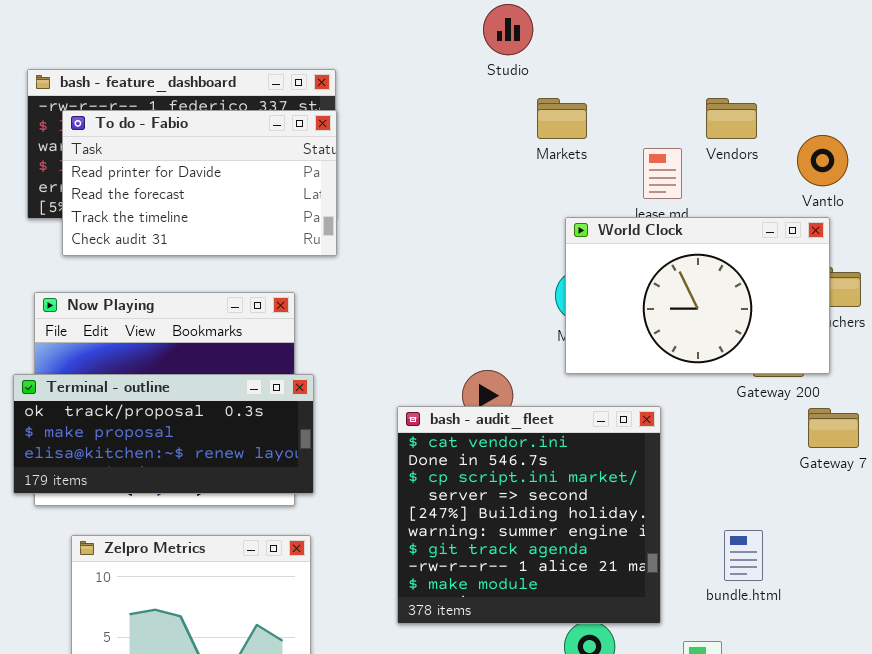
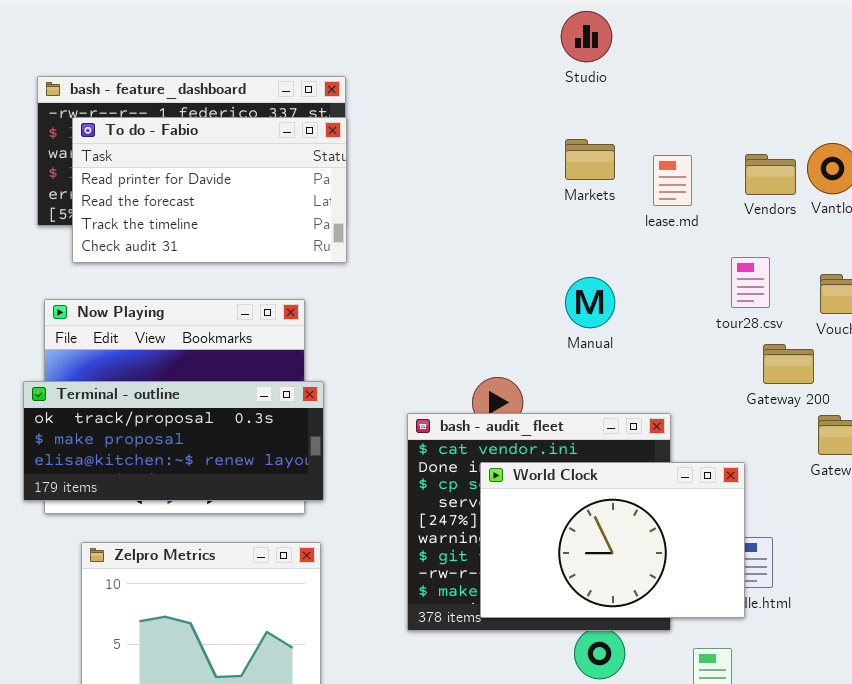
Studio: [483,4,533,55] -> [561,11,612,62], moved
Markets: [537,98,587,139] -> [565,139,615,180], moved
Vendors: [706,98,757,139] -> [745,154,796,195], moved
World Clock: [565,217,830,374] -> [480,462,745,618], moved

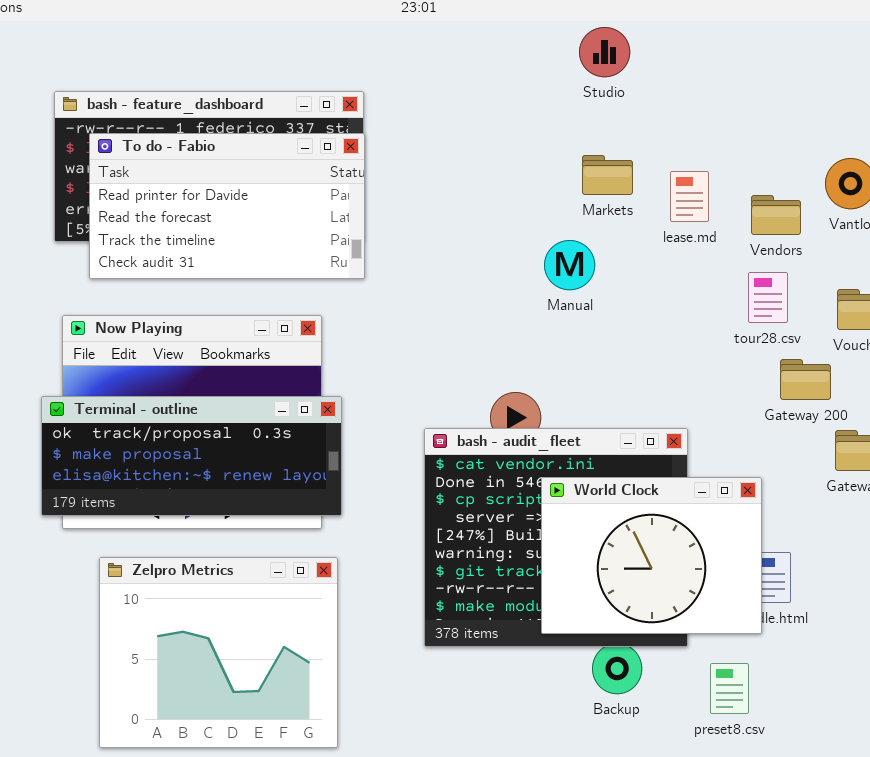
Vendors: [745,154,796,195] -> [751,195,801,235], moved
Manual: [565,277,615,328] -> [544,240,595,290], moved
World Clock: [480,462,745,618] -> [541,477,762,634], resized

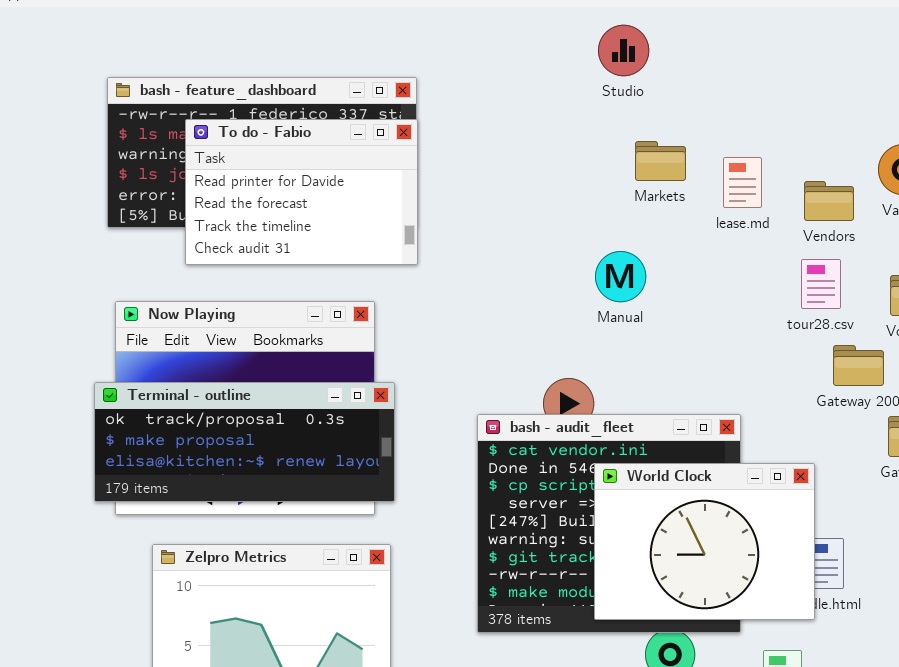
Studio: [579,27,630,77] -> [598,25,649,76], moved
To do - Fabio: [89,133,365,279] -> [185,119,418,265], resized
Manual: [544,240,595,290] -> [595,251,646,302], moved

